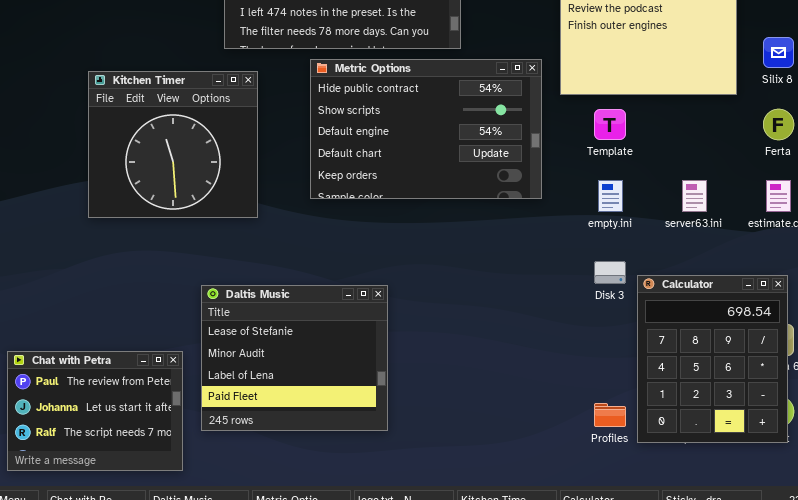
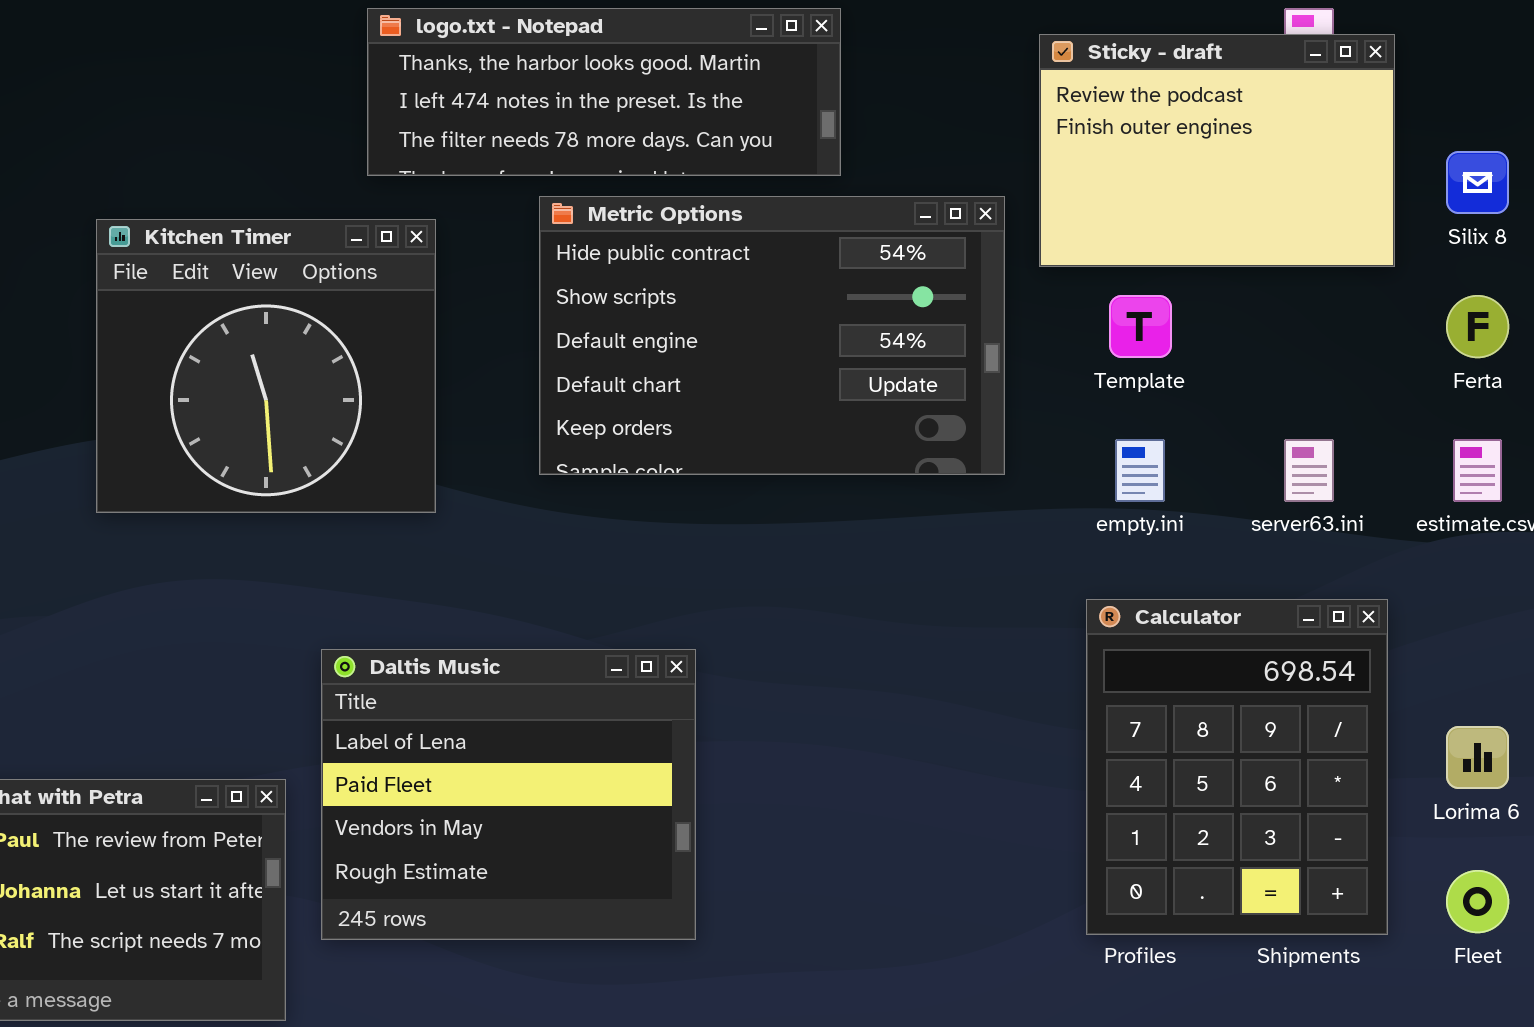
Calculator: [637,275,788,443] -> [1086,599,1388,935], moved
Daltis Music: [201,285,388,431] -> [321,649,696,940], scrolled down 2 rows

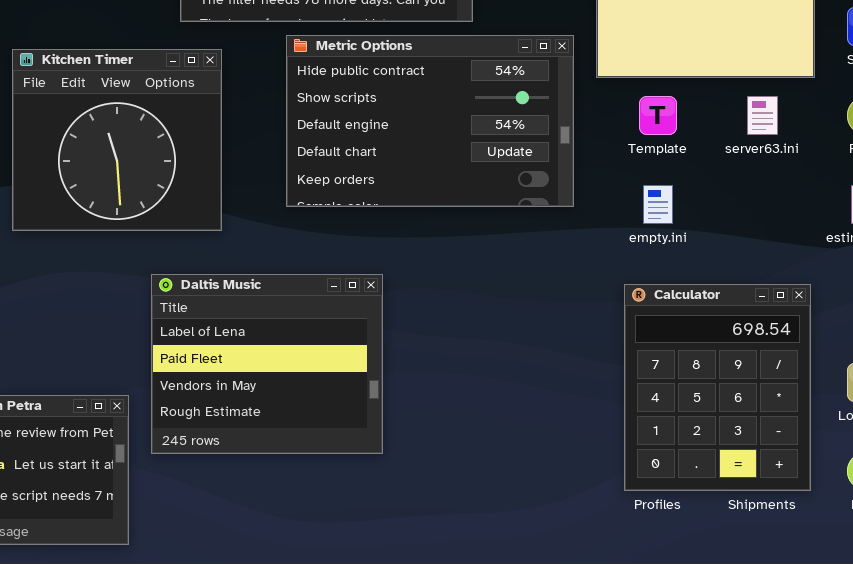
server63.ini: [1284,439,1334,502] -> [747,96,778,135], moved
Daltis Music: [321,649,696,940] -> [151,274,383,454], moved

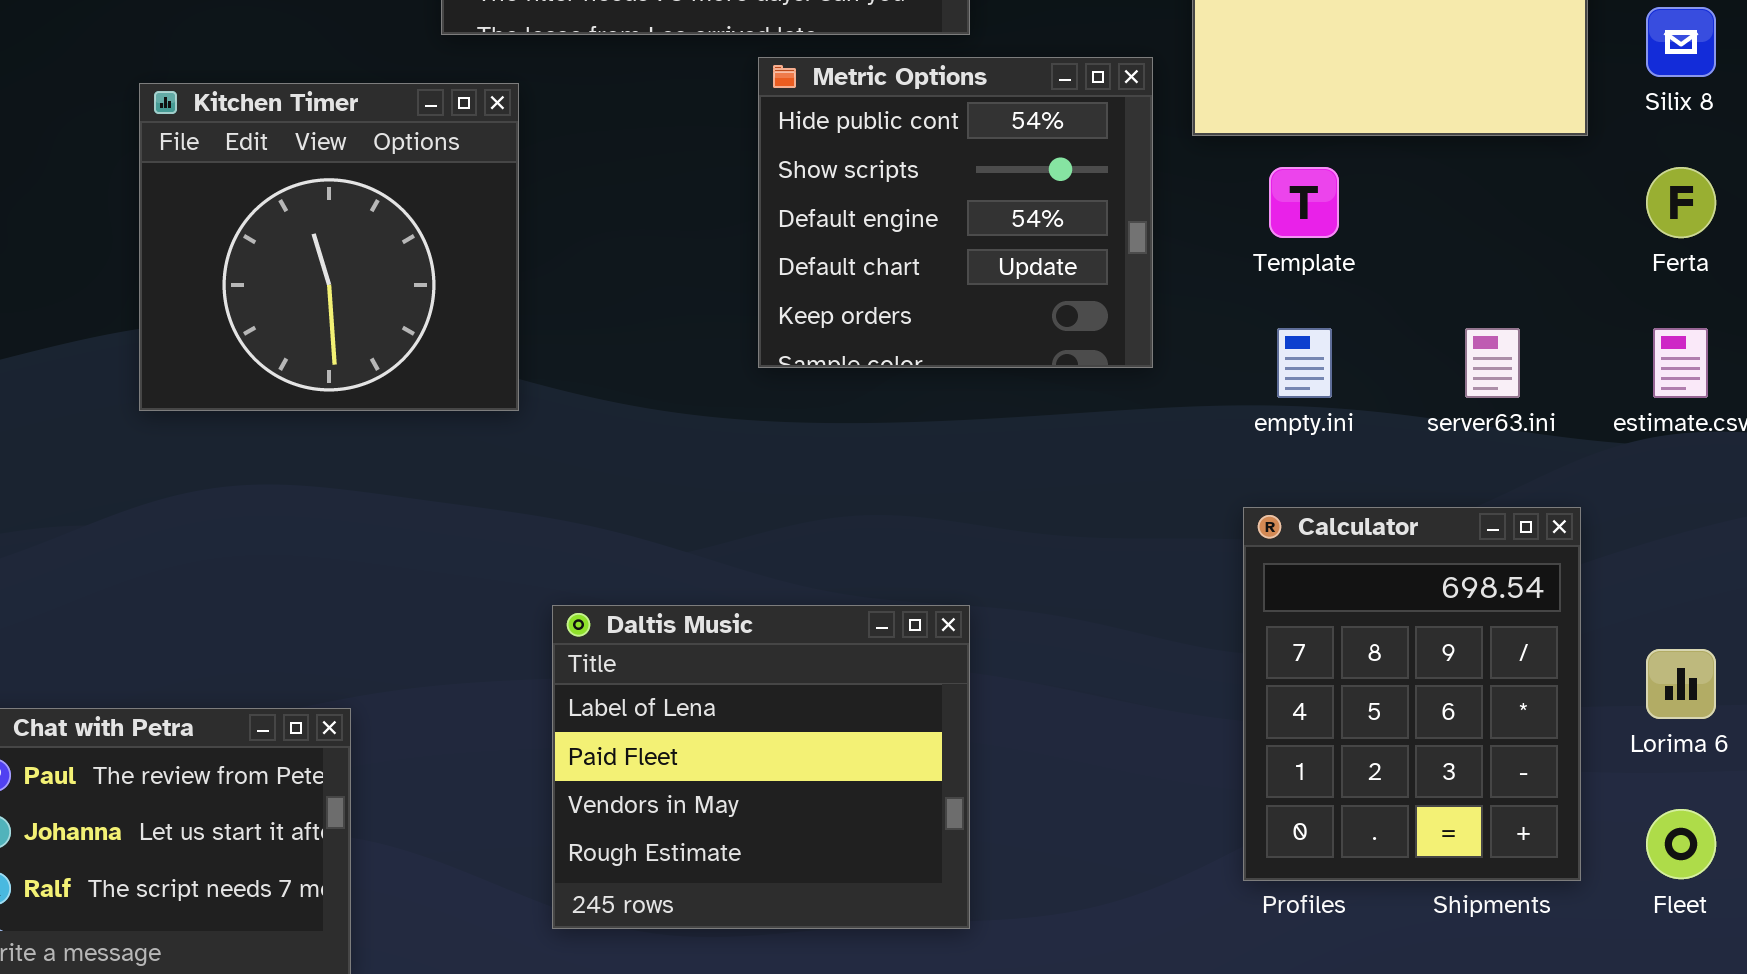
Metric Options: [286,35,574,207] -> [758,57,1153,368], resized
server63.ini: [747,96,778,135] -> [1465,328,1520,398], moved
Daltis Music: [151,274,383,454] -> [552,605,970,929], moved

